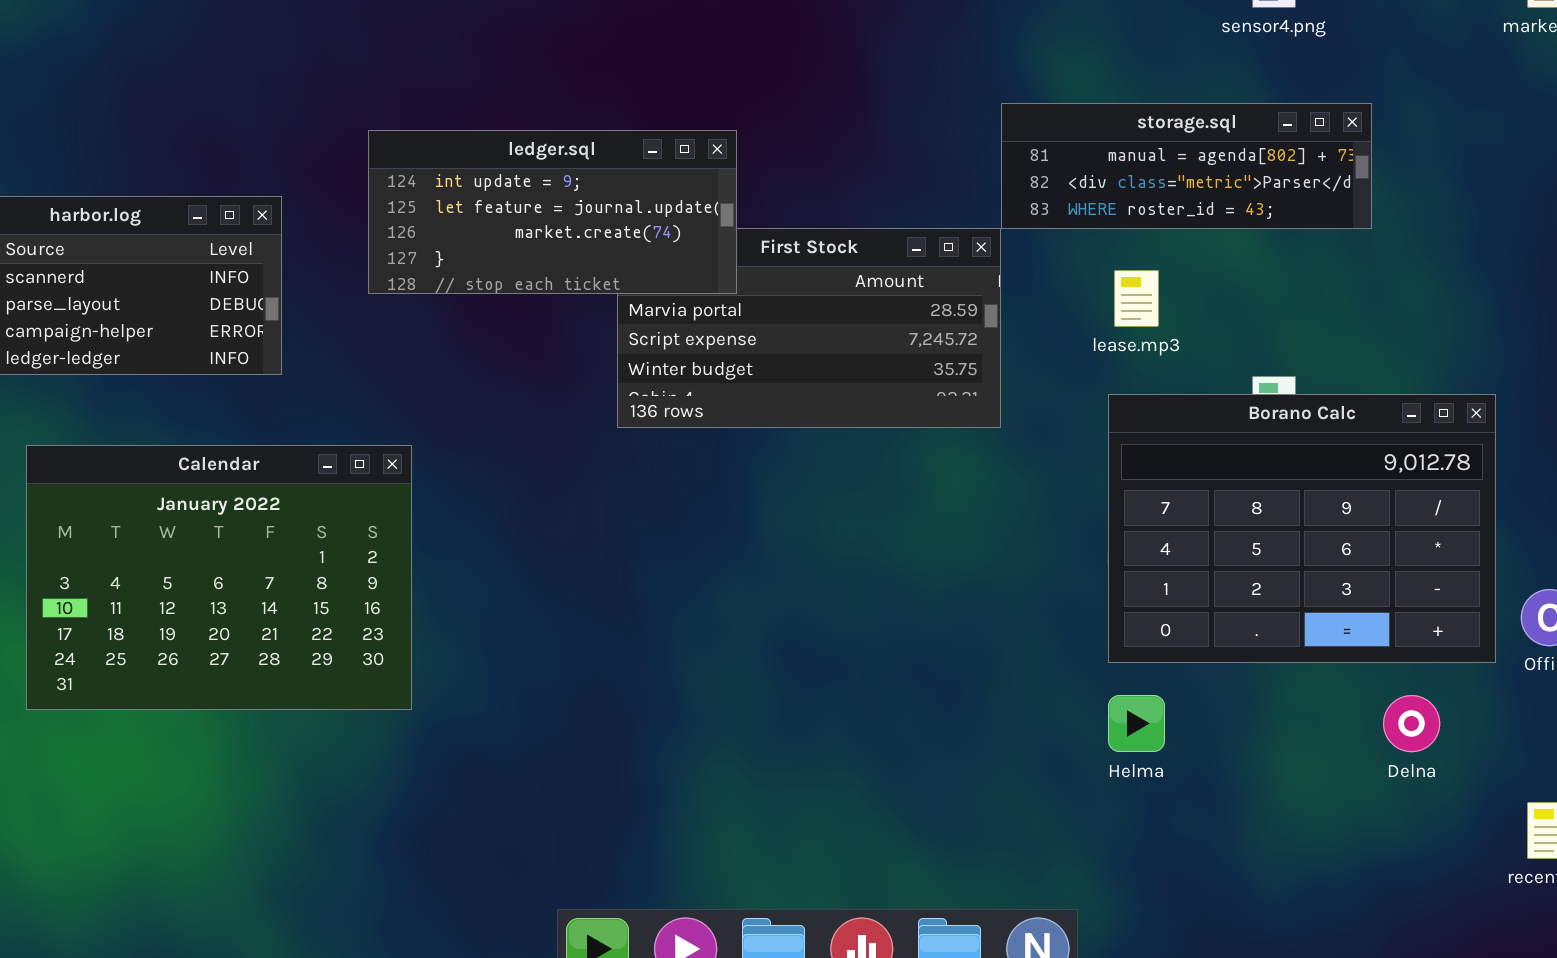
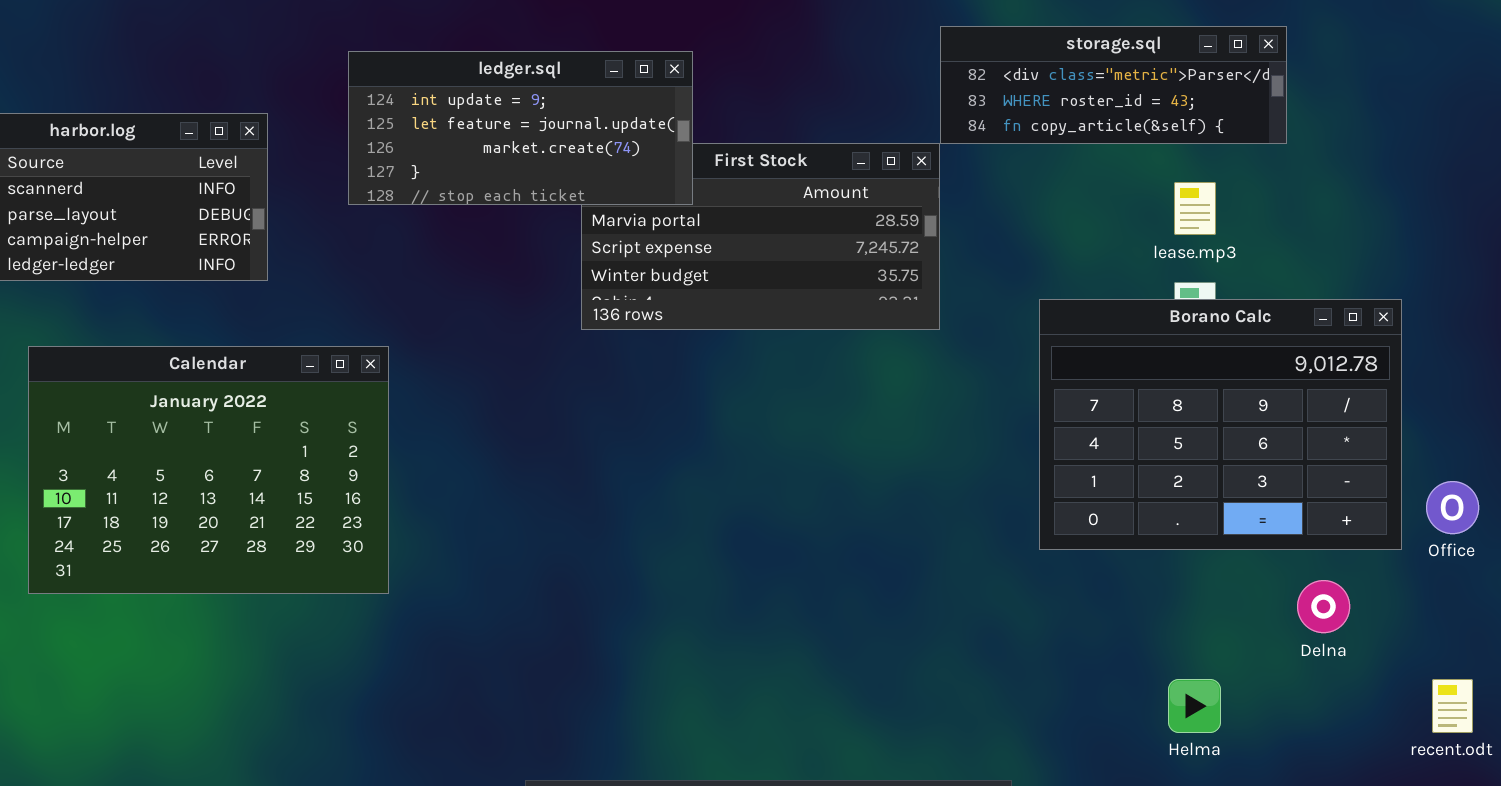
storage.sql: [1001,103,1372,229] -> [940,26,1287,144], scrolled down 1 row
lease.mp3: [1114,270,1159,327] -> [1174,182,1216,235], moved
Helma: [1108,695,1165,752] -> [1168,679,1221,733], moved

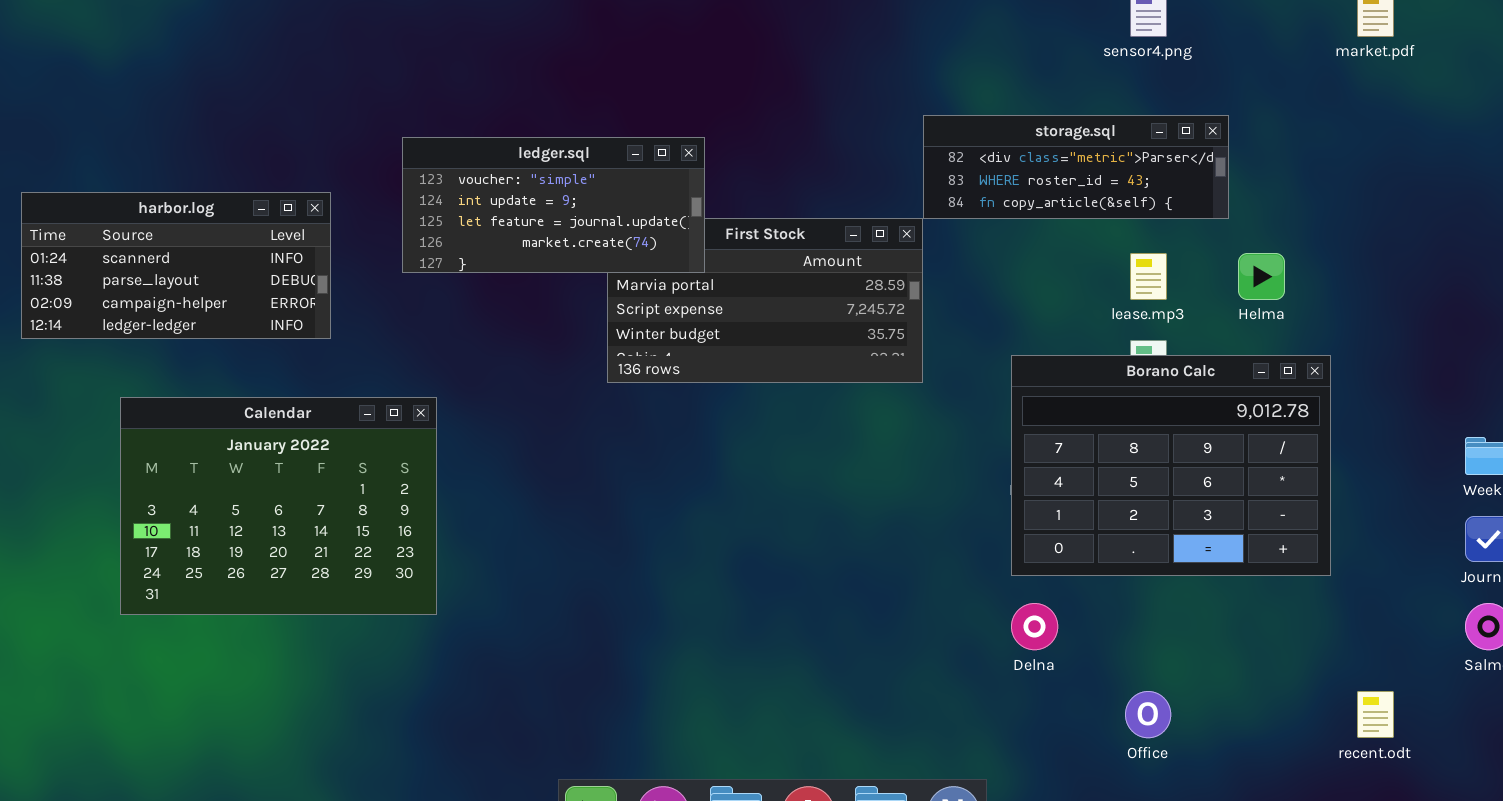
ledger.sql: [348,51,693,205] -> [402,137,705,273], scrolled up 1 row
Office: [1426,481,1479,534] -> [1125,691,1171,738], moved
Delna: [1297,580,1350,633] -> [1011,603,1058,650], moved
Helma: [1168,679,1221,733] -> [1238,253,1285,300], moved

